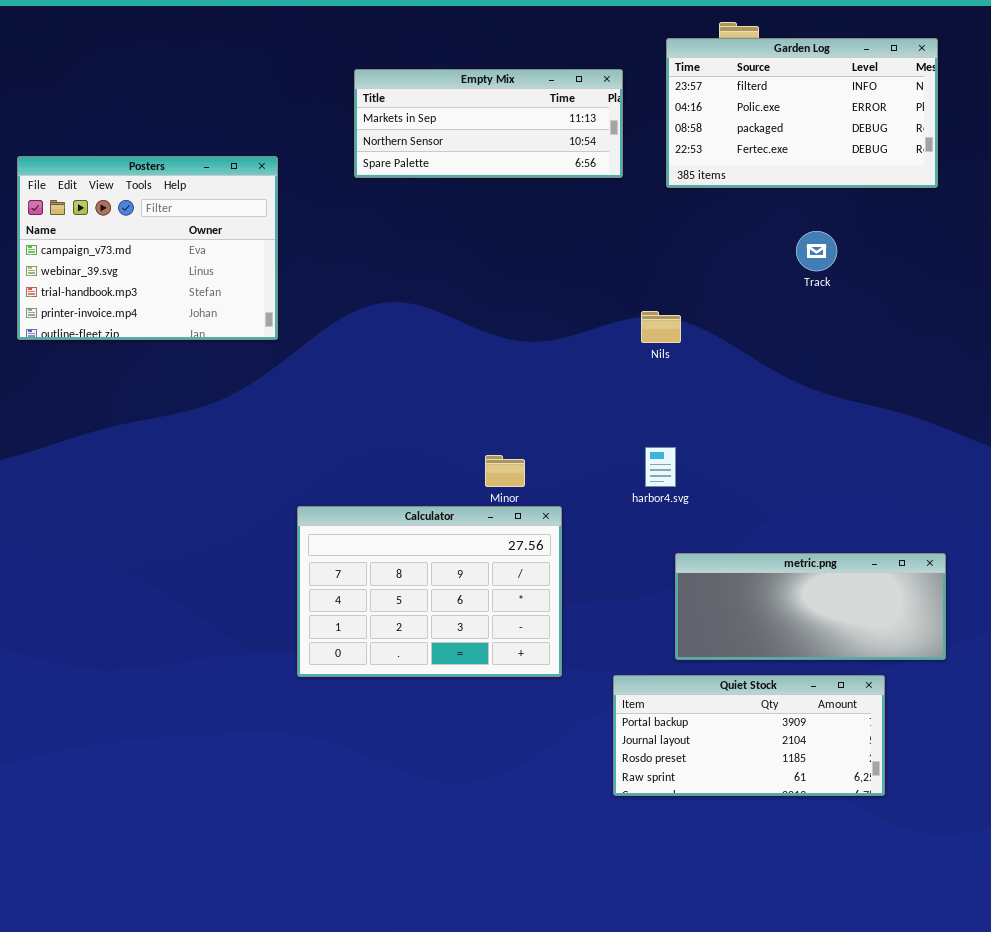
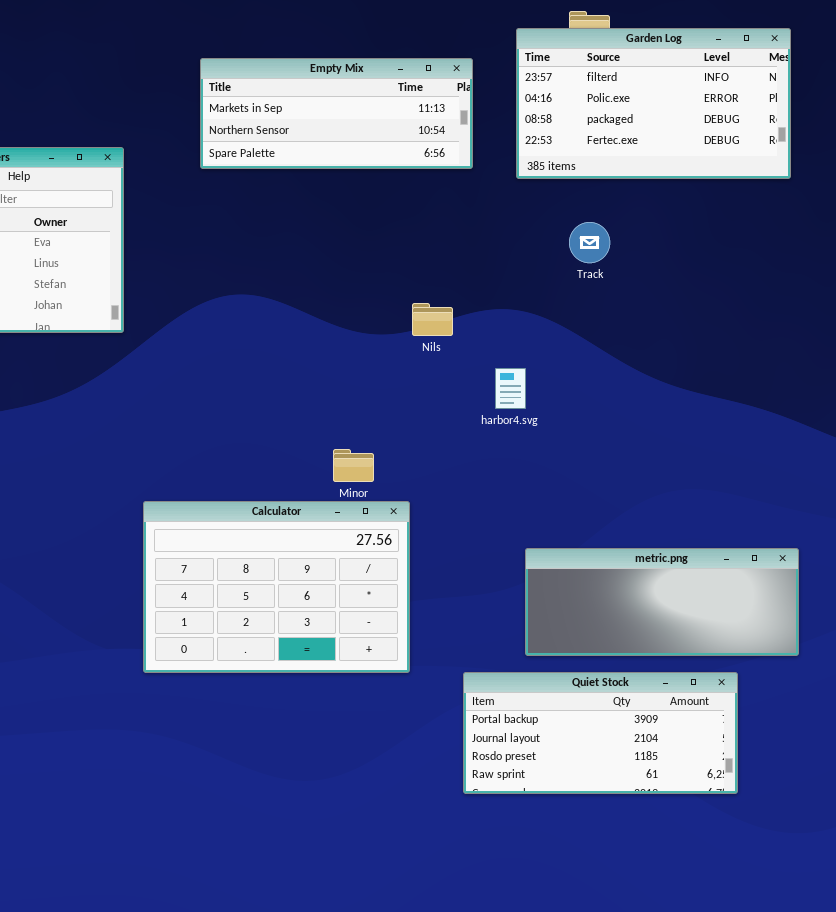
Track: [796,231,837,271] -> [569,222,610,263], moved
Nils: [641,311,681,343] -> [412,303,453,336], moved
harbor4.svg: [645,447,676,487] -> [495,368,526,409], moved

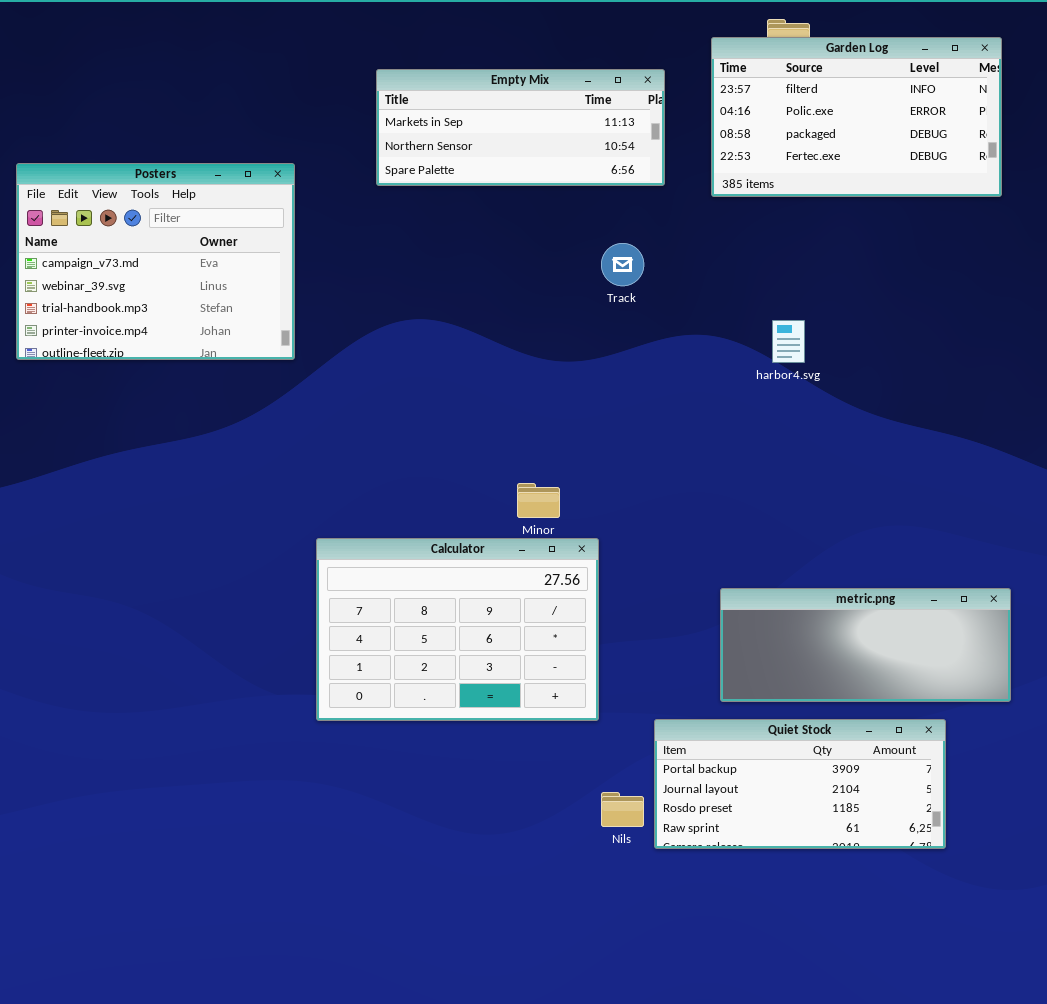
Track: [569,222,610,263] -> [601,243,644,286], moved
Nils: [412,303,453,336] -> [601,792,644,827], moved
harbor4.svg: [495,368,526,409] -> [772,320,805,363], moved

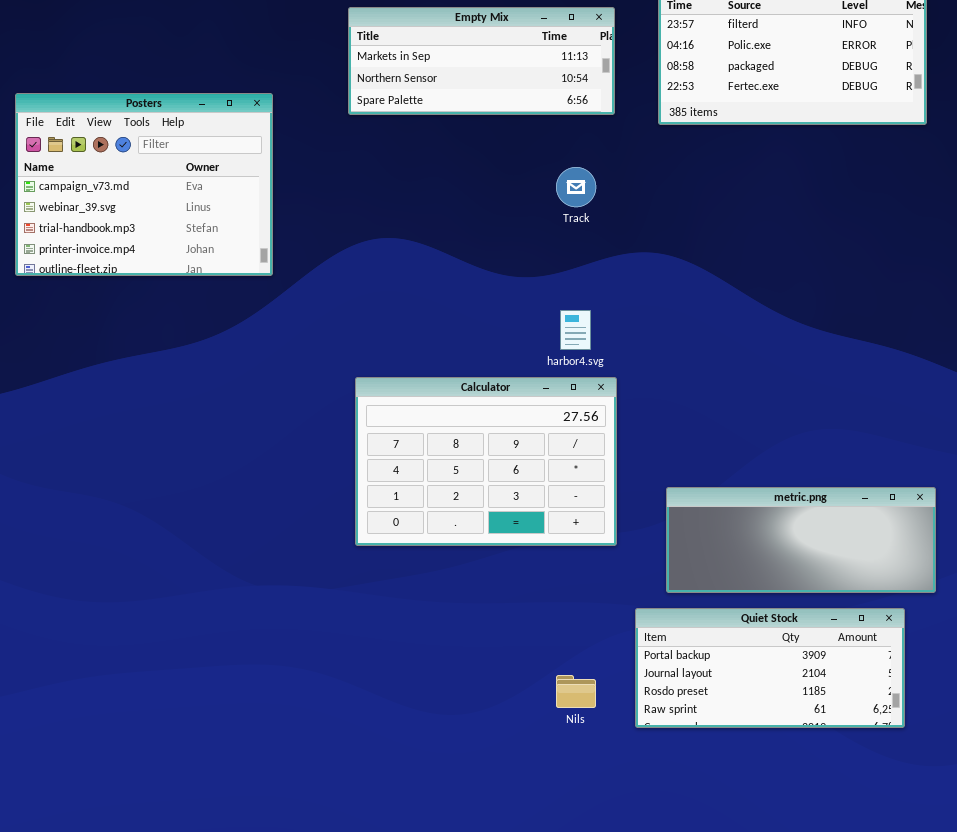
harbor4.svg: [772,320,805,363] -> [560,310,591,350], moved
Calculator: [316,538,599,721] -> [355,377,617,546], moved
Quiet Stock: [654,719,946,849] -> [635,608,905,728], moved

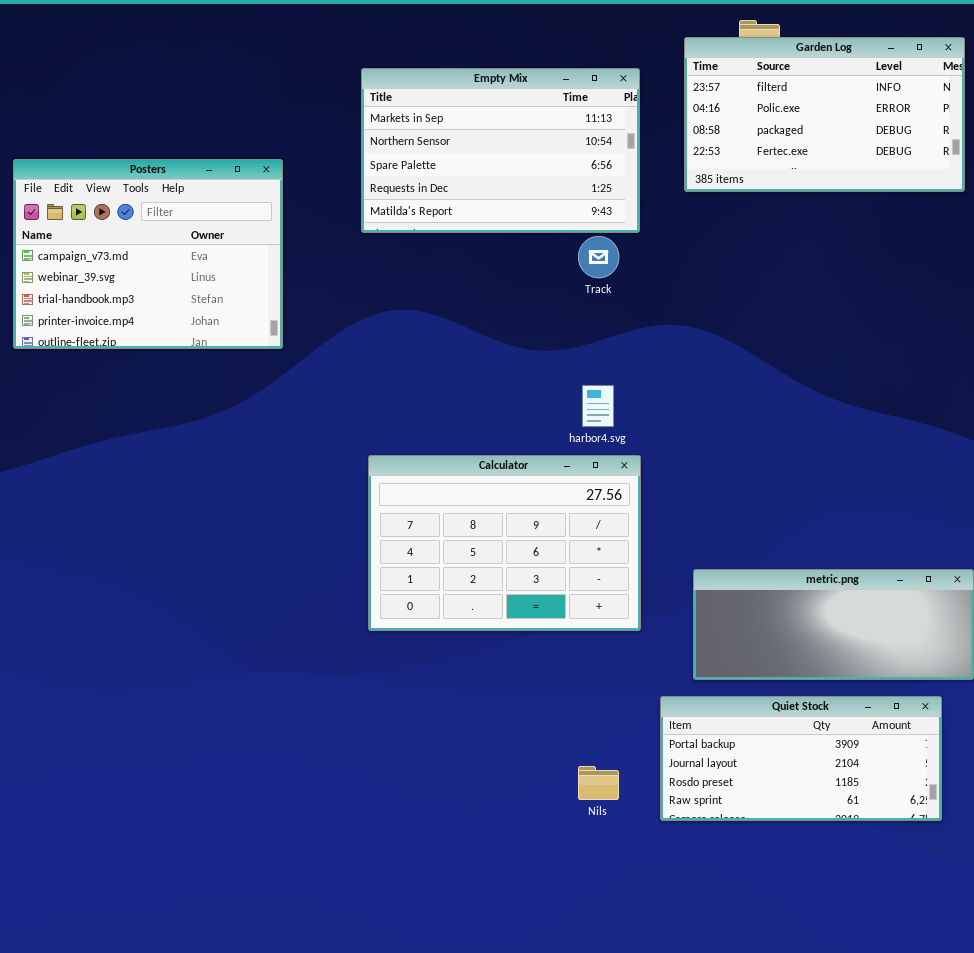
Empty Mix: [348,7,615,115] -> [361,68,640,233], resized

